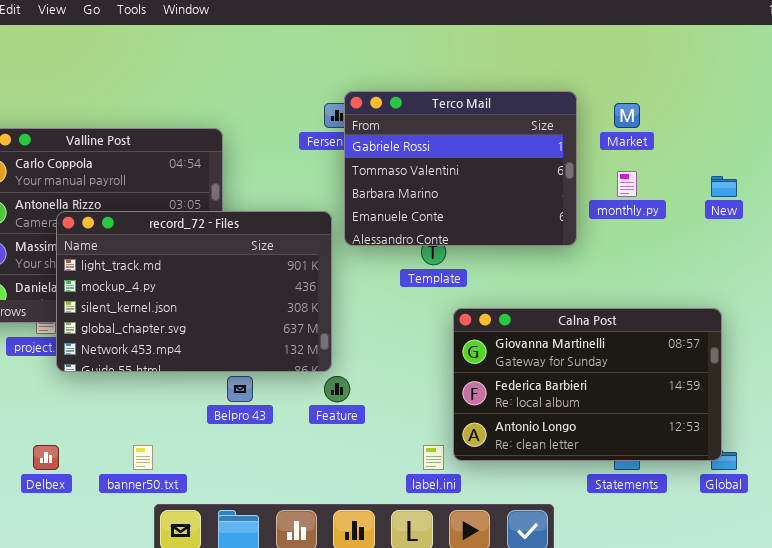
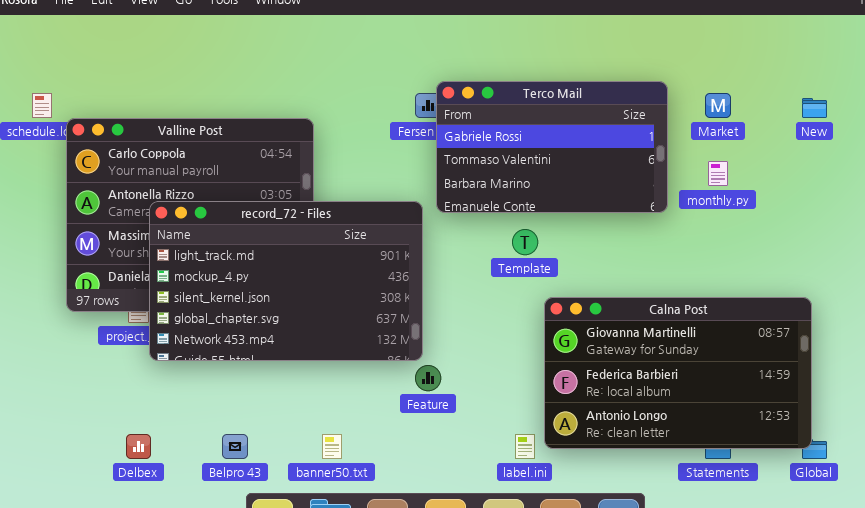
Terco Mail: [344,91,577,246] -> [436,81,668,213], resized
New: [711,176,737,197] -> [802,98,827,118], moved
Belpro 43: [227,376,253,402] -> [222,434,248,459], moved
banner50.txt: [133,445,153,470] -> [322,434,342,459], moved

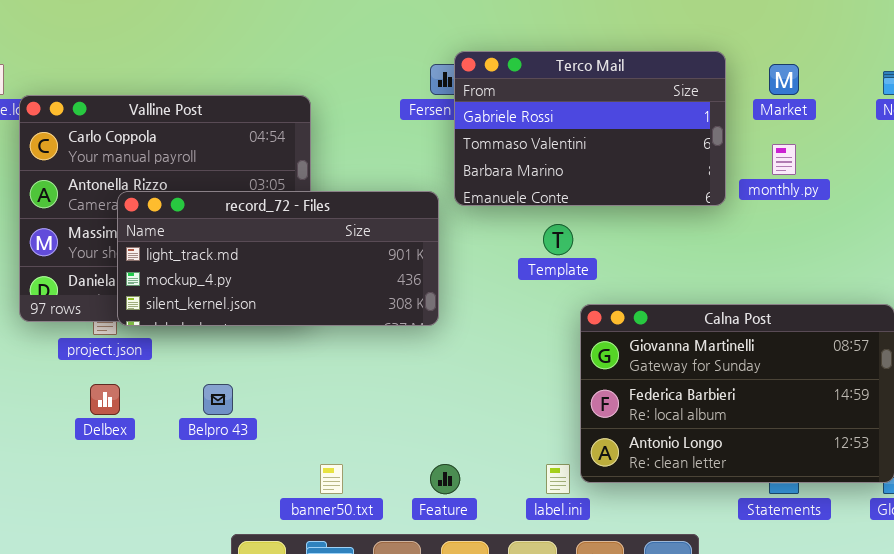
record_72 - Files: [149,201,423,361] -> [117,191,439,326], resized
Feature: [415,365,441,391] -> [430,464,460,494], moved
Delbex: [126,434,151,459] -> [90,384,120,415], moved
Belpro 43: [222,434,248,459] -> [203,384,233,415], moved

